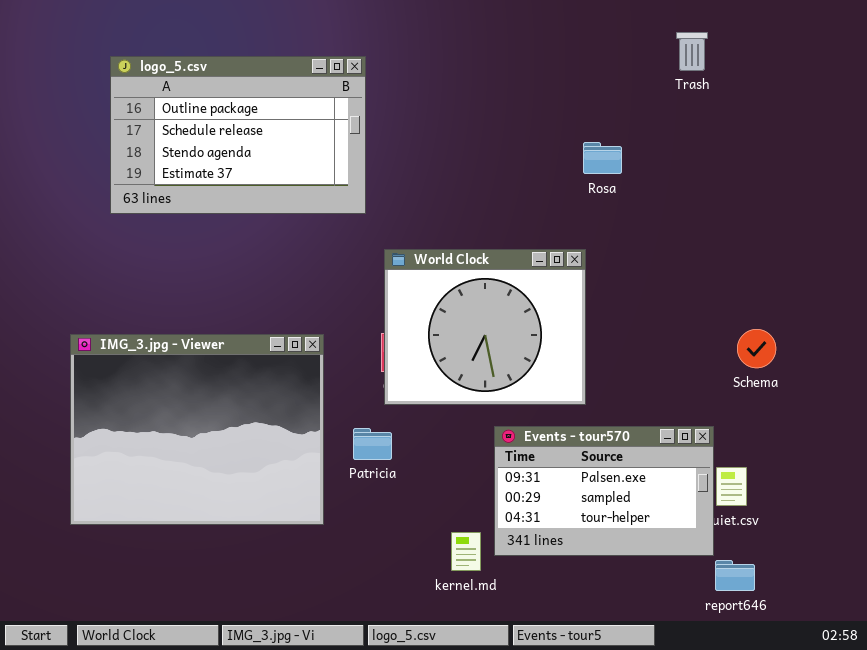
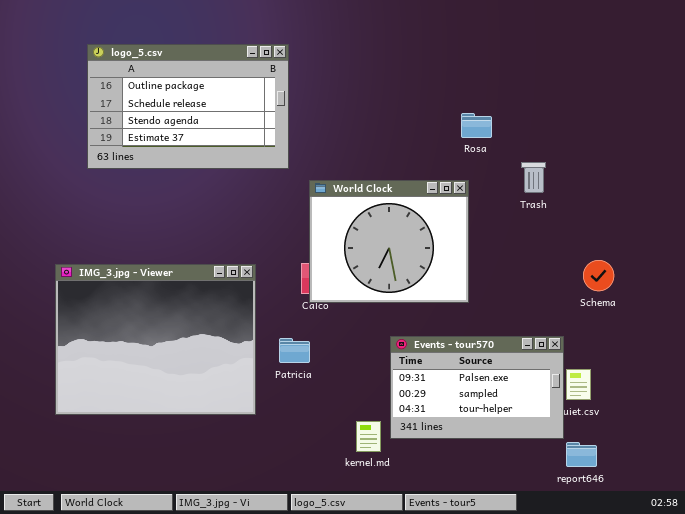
Trash: [676,32,708,71] -> [521,162,546,193], moved
World Clock: [384,249,586,405] -> [309,180,469,303], moved

